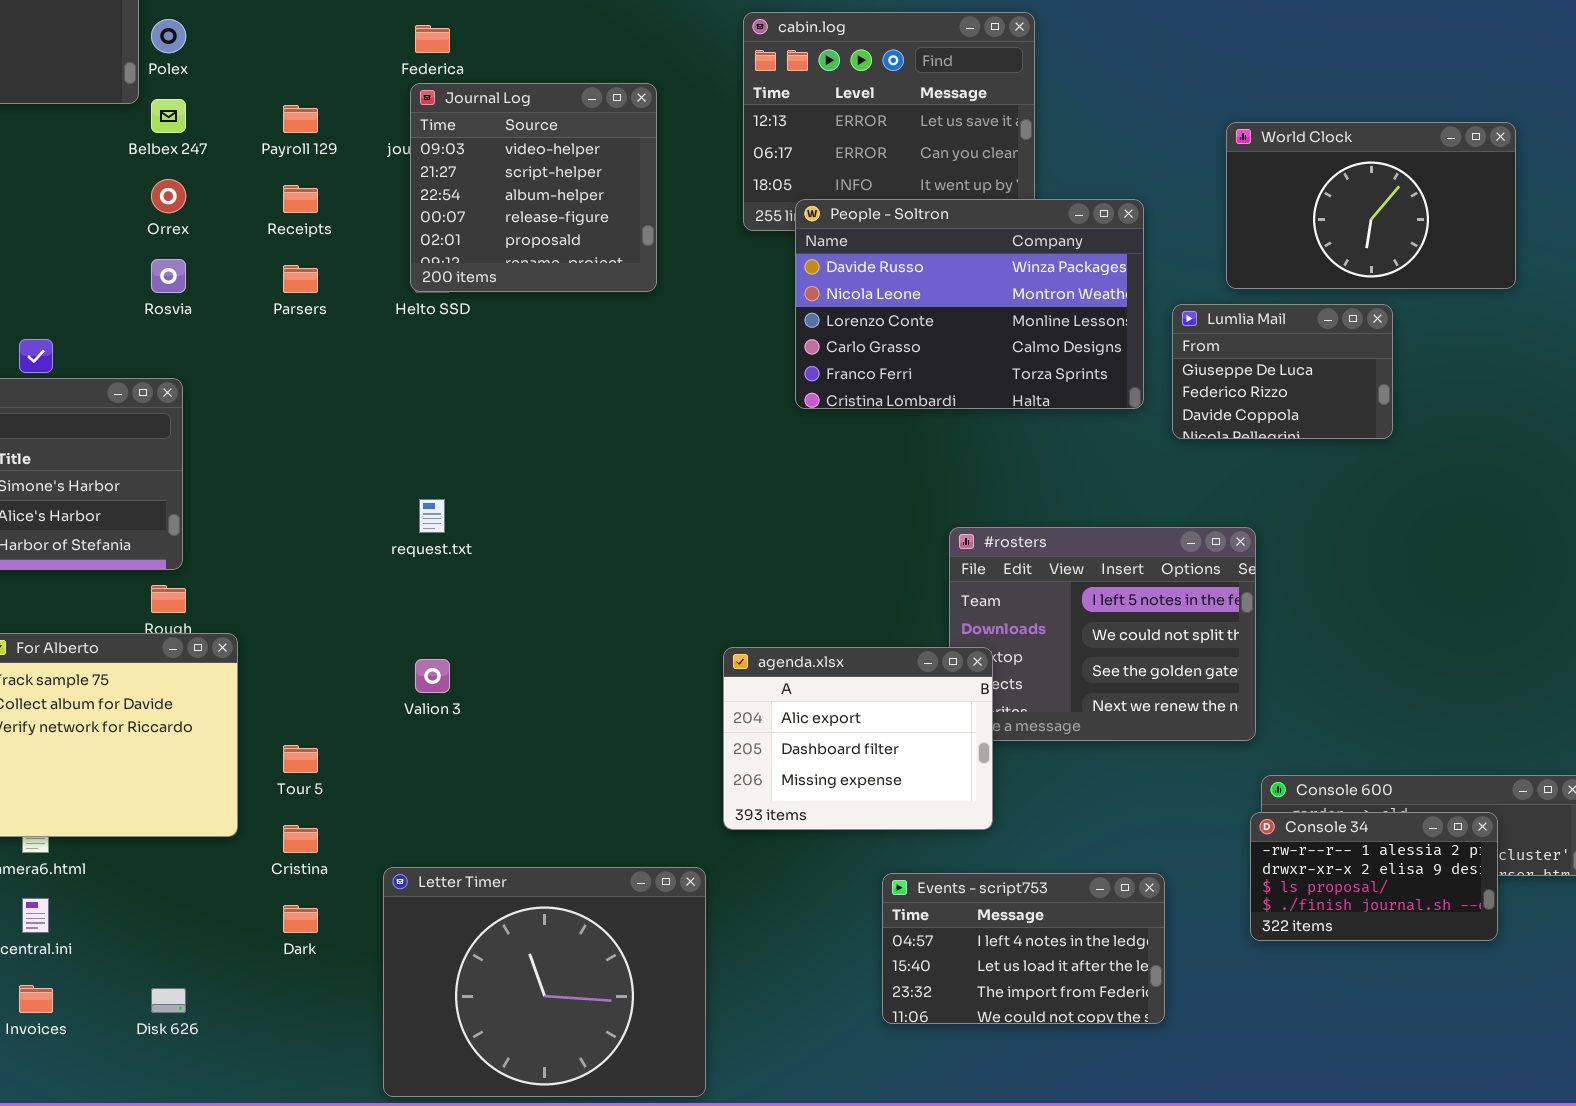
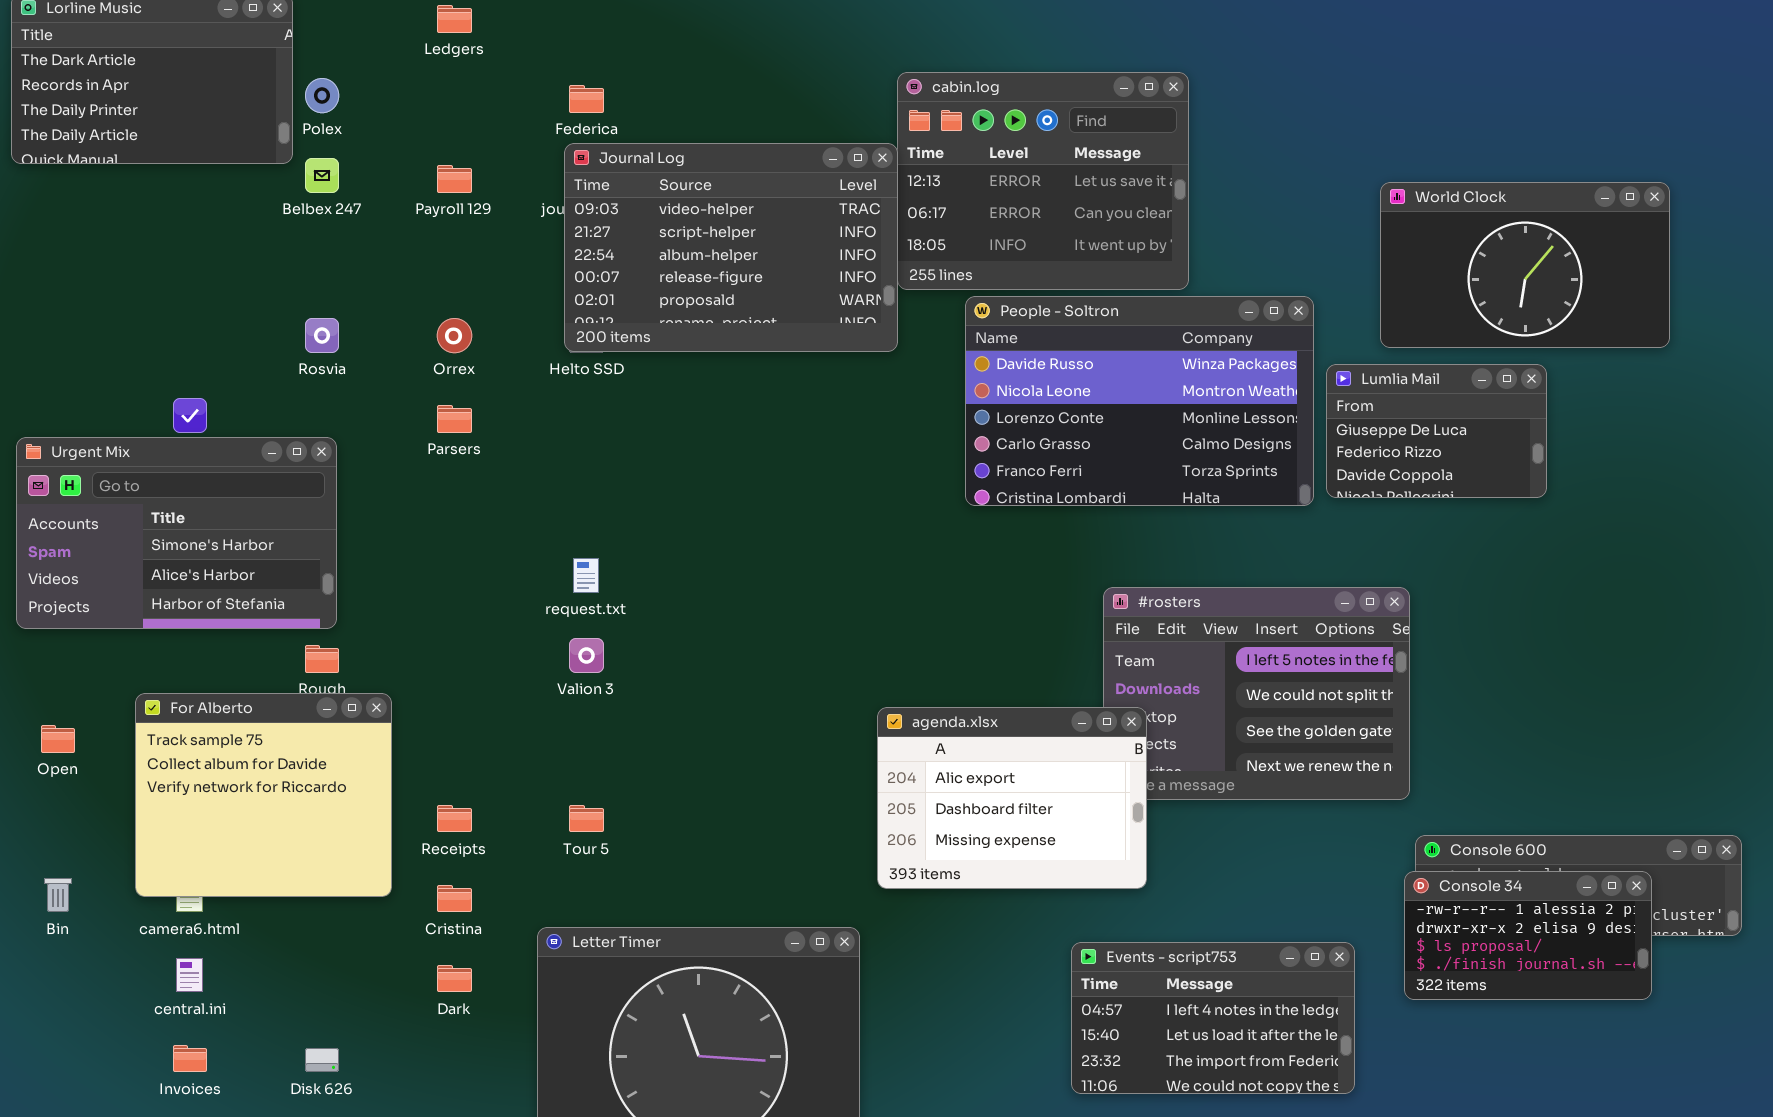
Journal Log: [410,83,657,292] -> [564,143,898,352], resized
Orrex: [151,179,186,213] -> [437,318,472,353], moved
Receipts: [283,185,318,213] -> [437,805,472,832], moved
People - Soltron: [795,199,1144,409] -> [965,296,1314,506], moved
Parsers: [283,265,318,293] -> [437,405,472,433], moved
Valion 3: [415,659,450,693] -> [569,638,604,673], moved
Tour 5: [283,745,318,773] -> [569,805,604,832], moved
Events - script753: [882,873,1165,1024] -> [1071,942,1355,1094], moved

